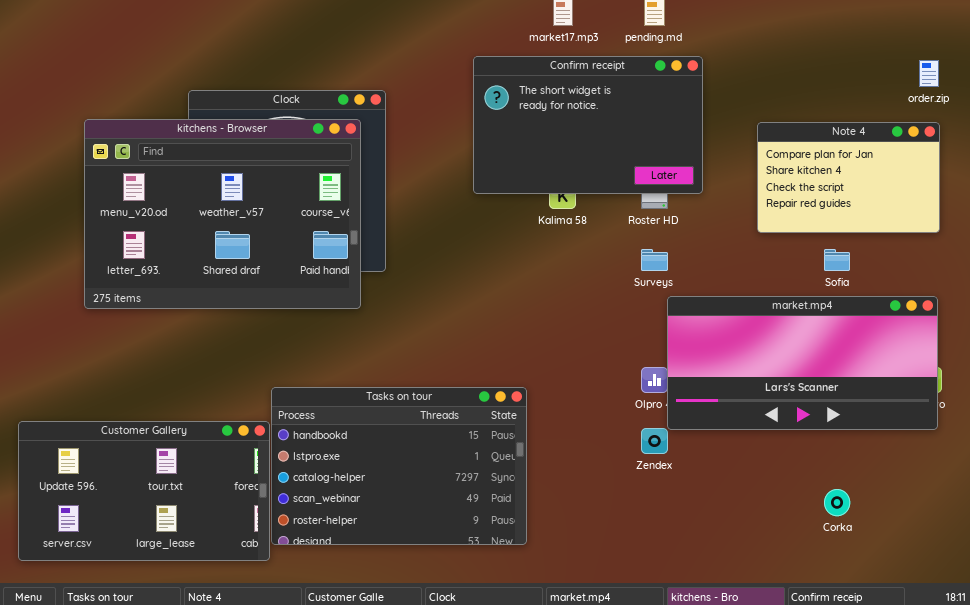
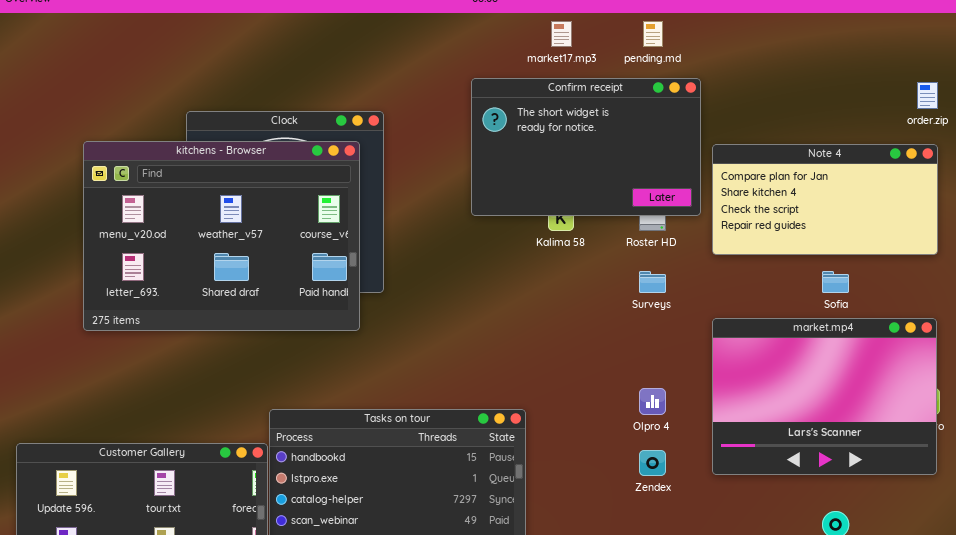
Note 4: [757,122,940,233] -> [712,144,938,255], resized
market.mp4: [667,296,938,430] -> [712,318,937,475], resized

